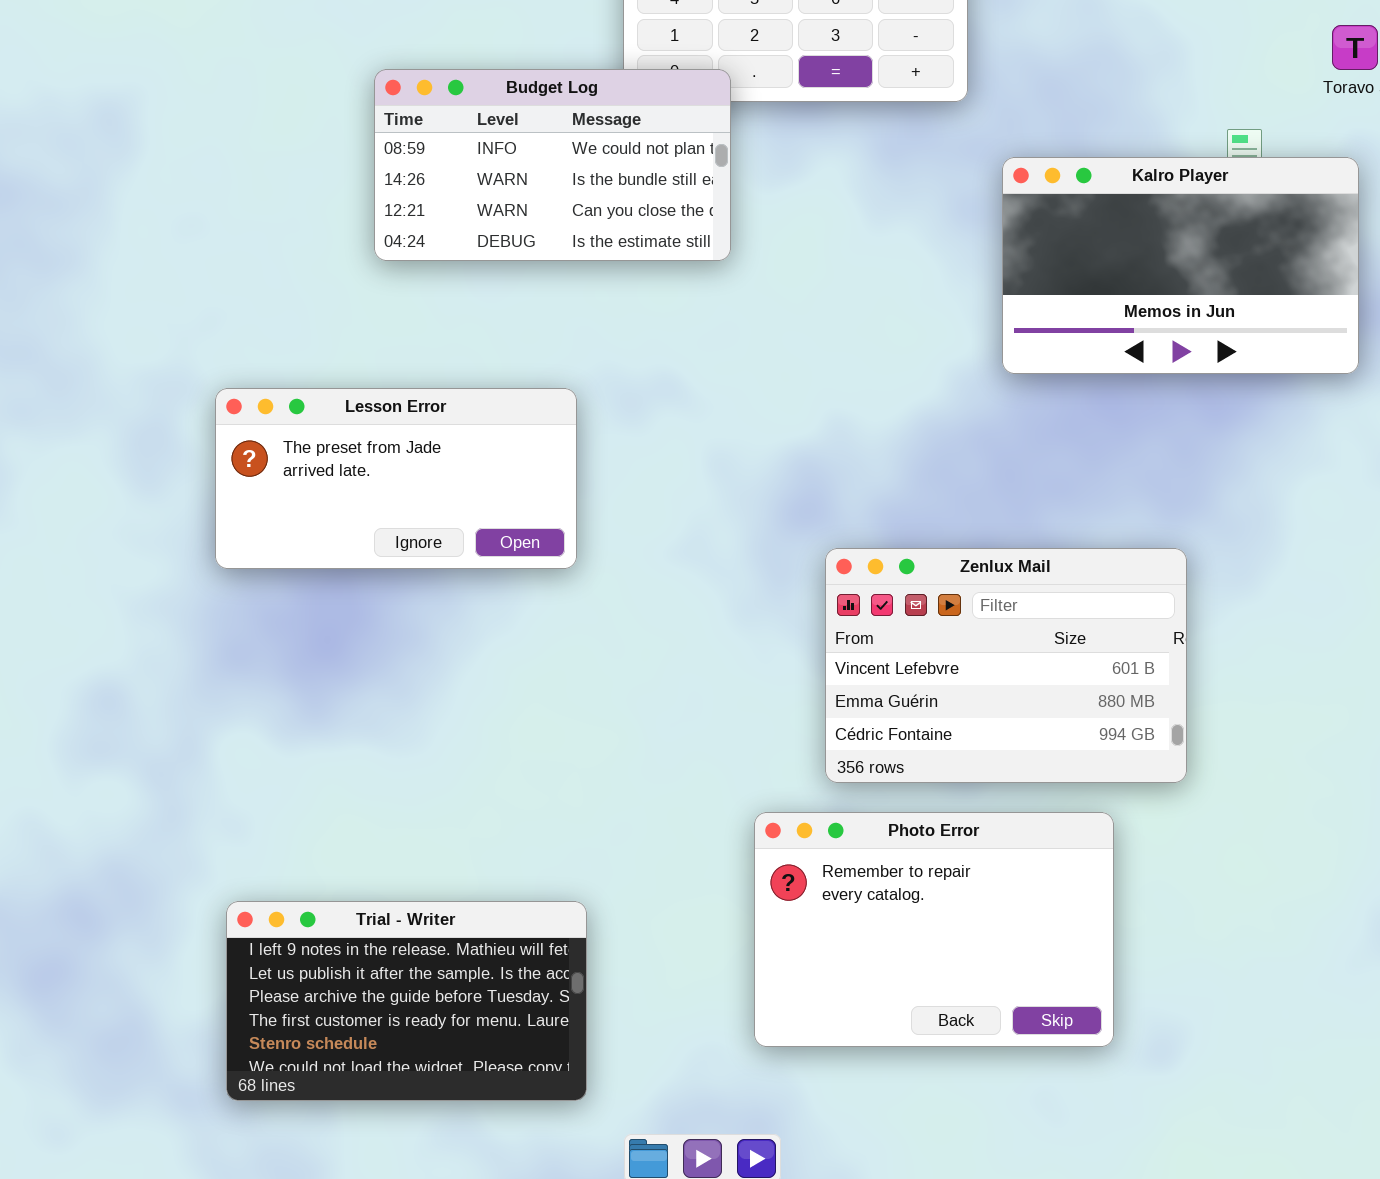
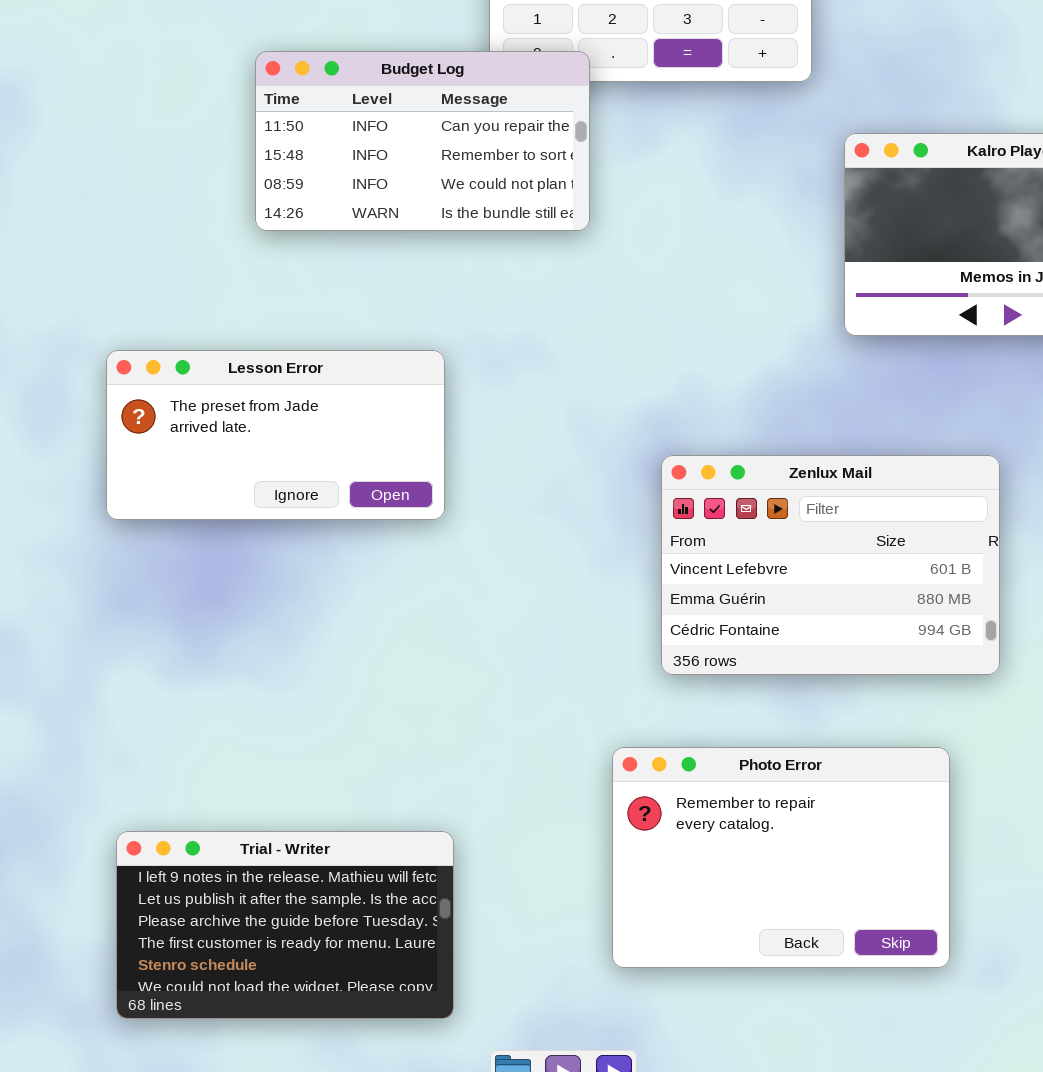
Budget Log: [374,69,731,261] -> [255,51,590,231], scrolled up 2 rows
Zenlux Mail: [825,548,1187,783] -> [661,455,1000,675], moved

